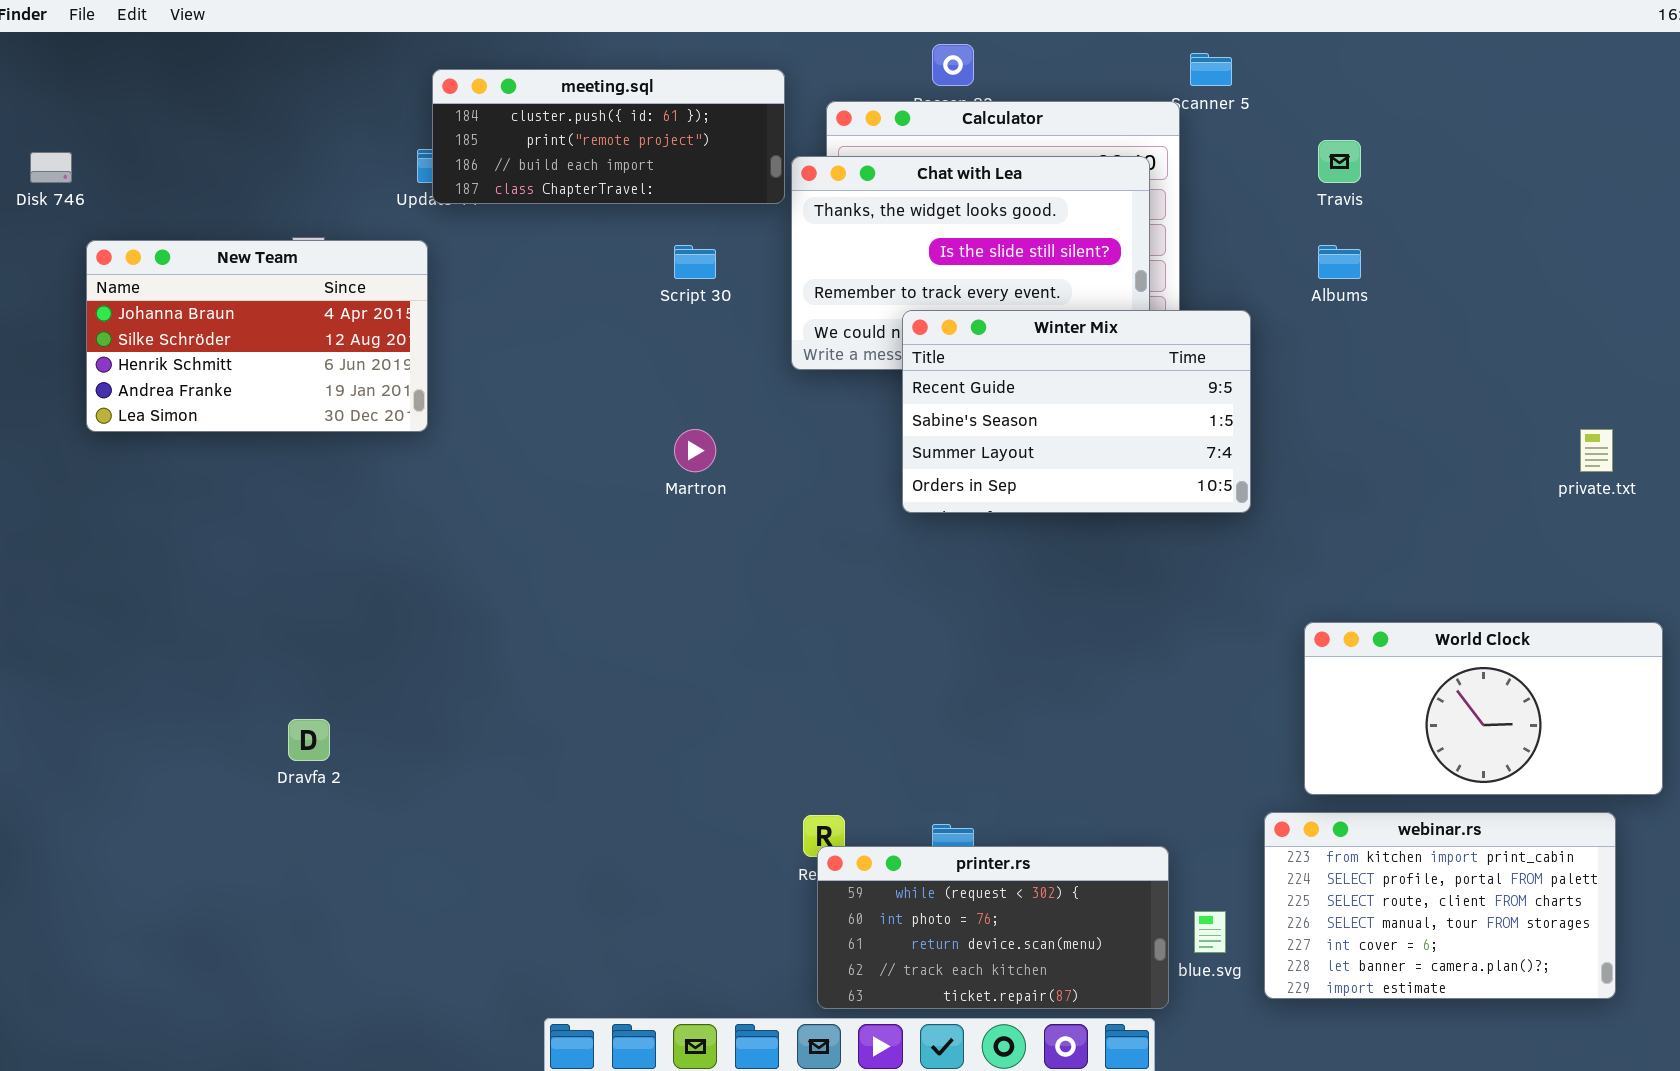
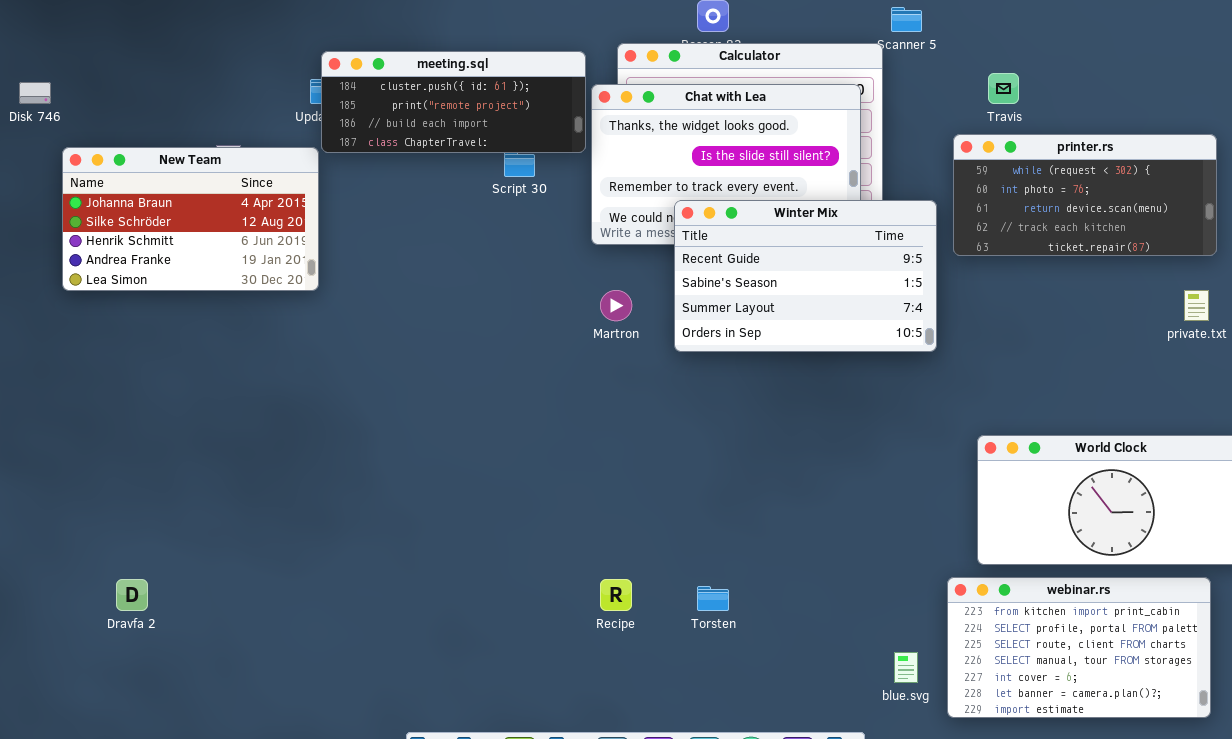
meeting.sql: [432,69,785,204] -> [321,51,586,153], moved
Martron: [674,429,716,472] -> [600,290,632,321], moved
Dravfa 2: [288,719,330,761] -> [116,579,148,611], moved
printer.rs: [817,846,1169,1009] -> [953,134,1217,256], moved

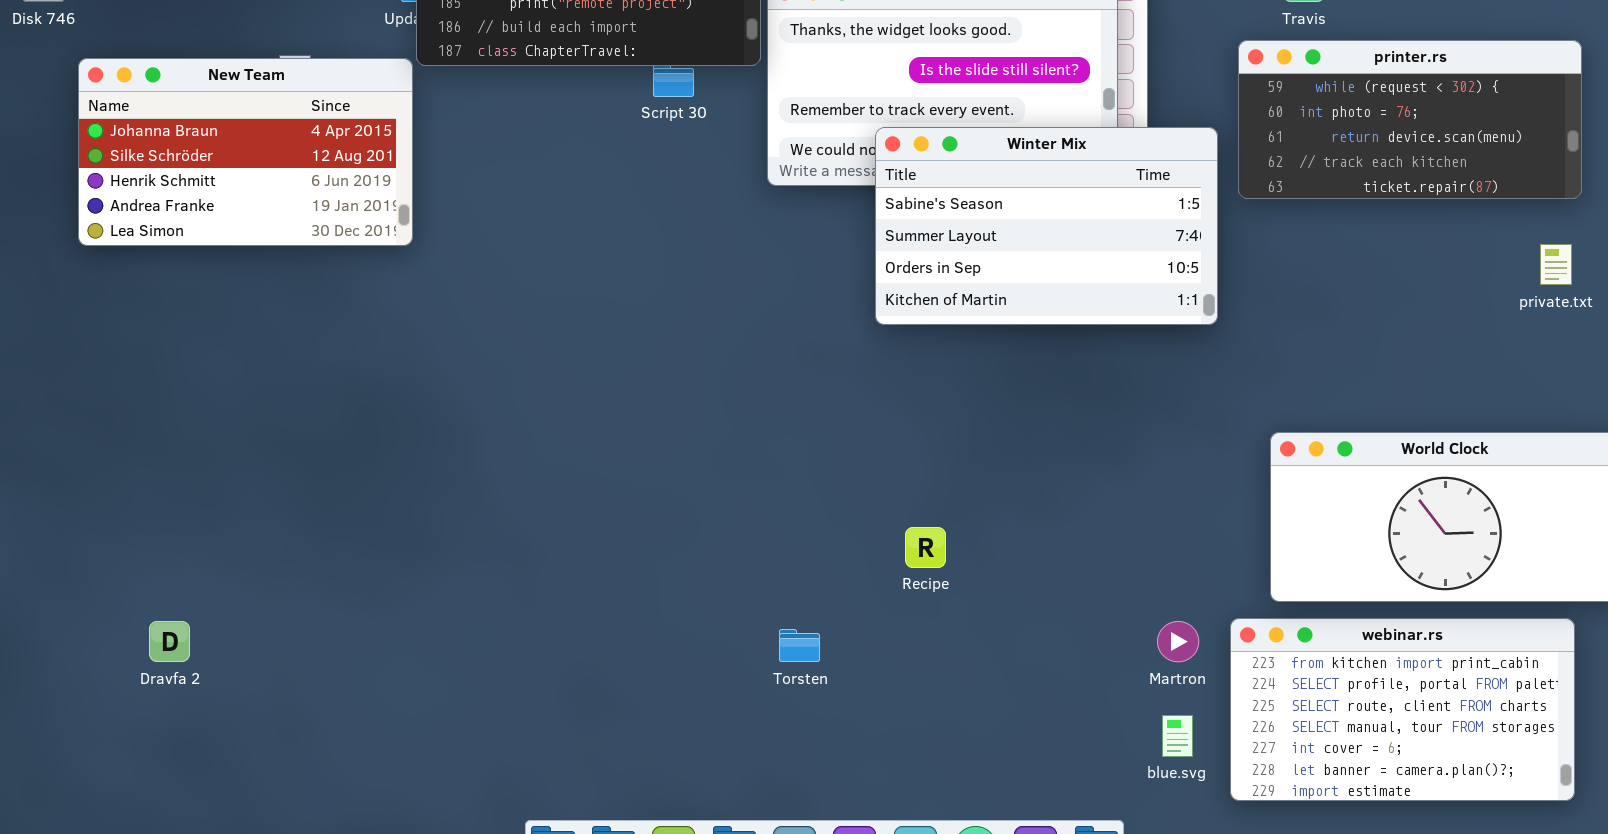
Winter Mix: [674,200,937,352] -> [875,127,1218,325], scrolled down 1 row
Martron: [600,290,632,321] -> [1157,621,1199,662], moved
Recipe: [600,579,632,611] -> [905,527,946,568], moved
Torsten: [697,586,729,611] -> [779,629,820,662], moved

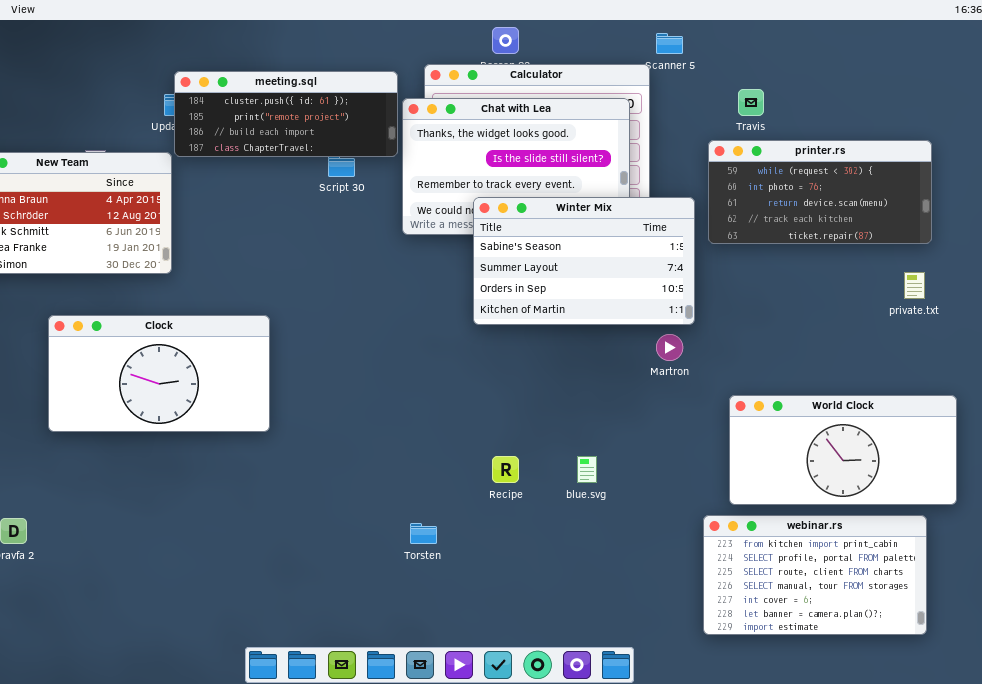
Clock: none -> [48,315,270,432], opened
Martron: [1157,621,1199,662] -> [656,334,683,361], moved
blue.svg: [1162,715,1193,757] -> [577,456,597,483], moved

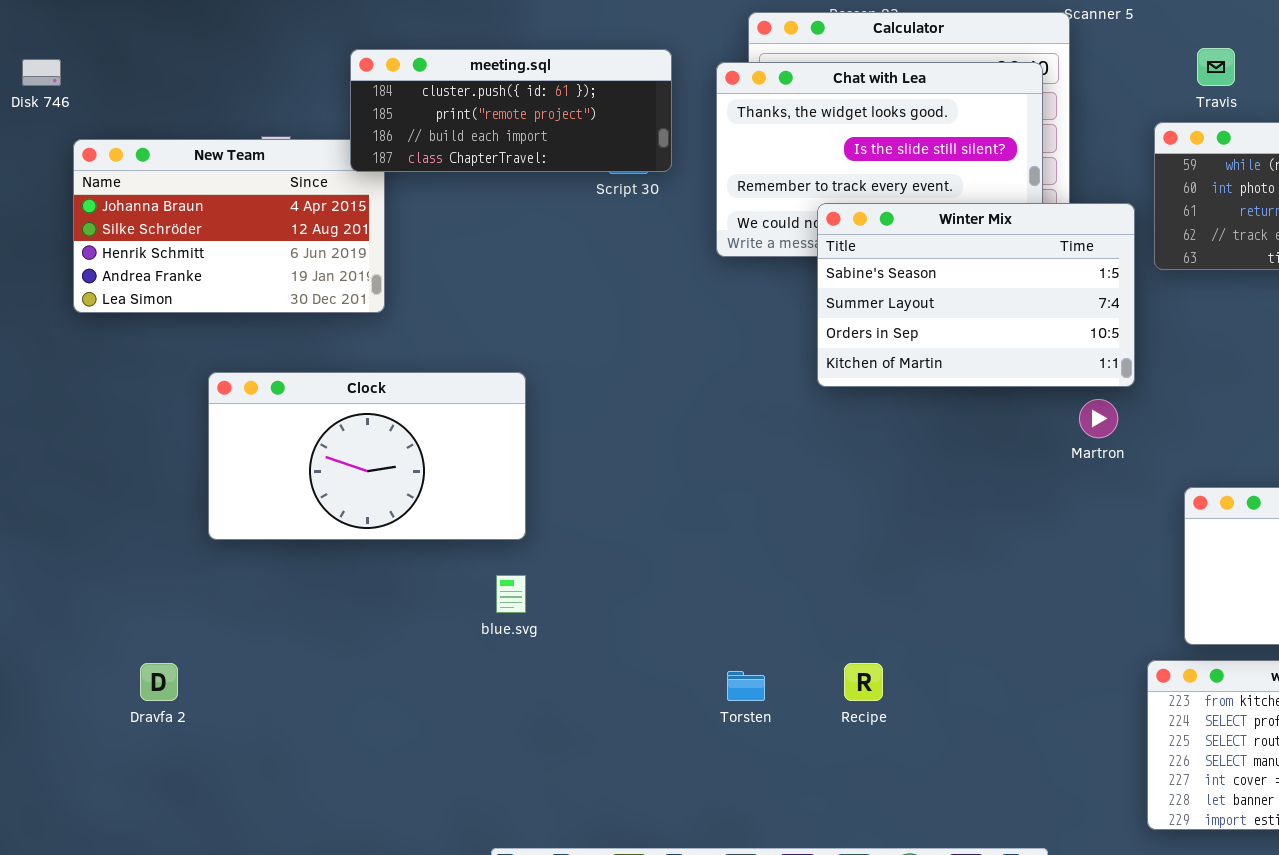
meeting.sql: [174,71,398,157] -> [350,49,672,172], moved
Recipe: [492,456,519,483] -> [844,663,883,701], moved
blue.svg: [577,456,597,483] -> [496,575,526,613], moved

